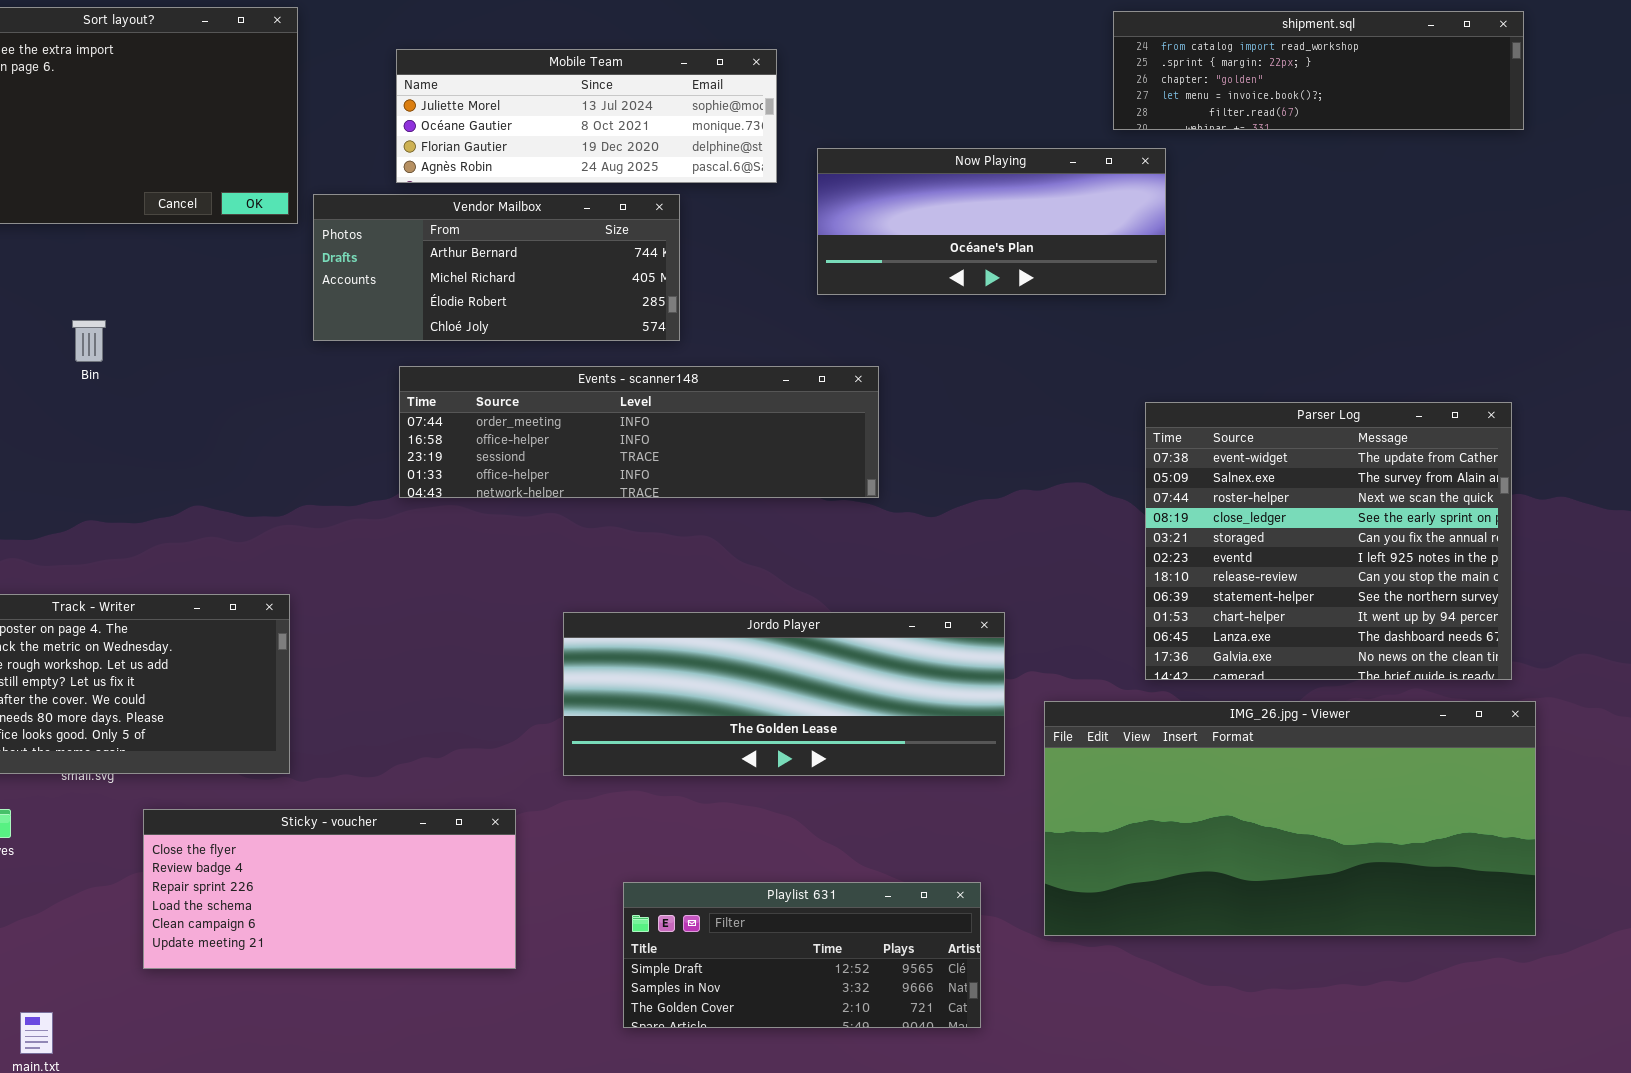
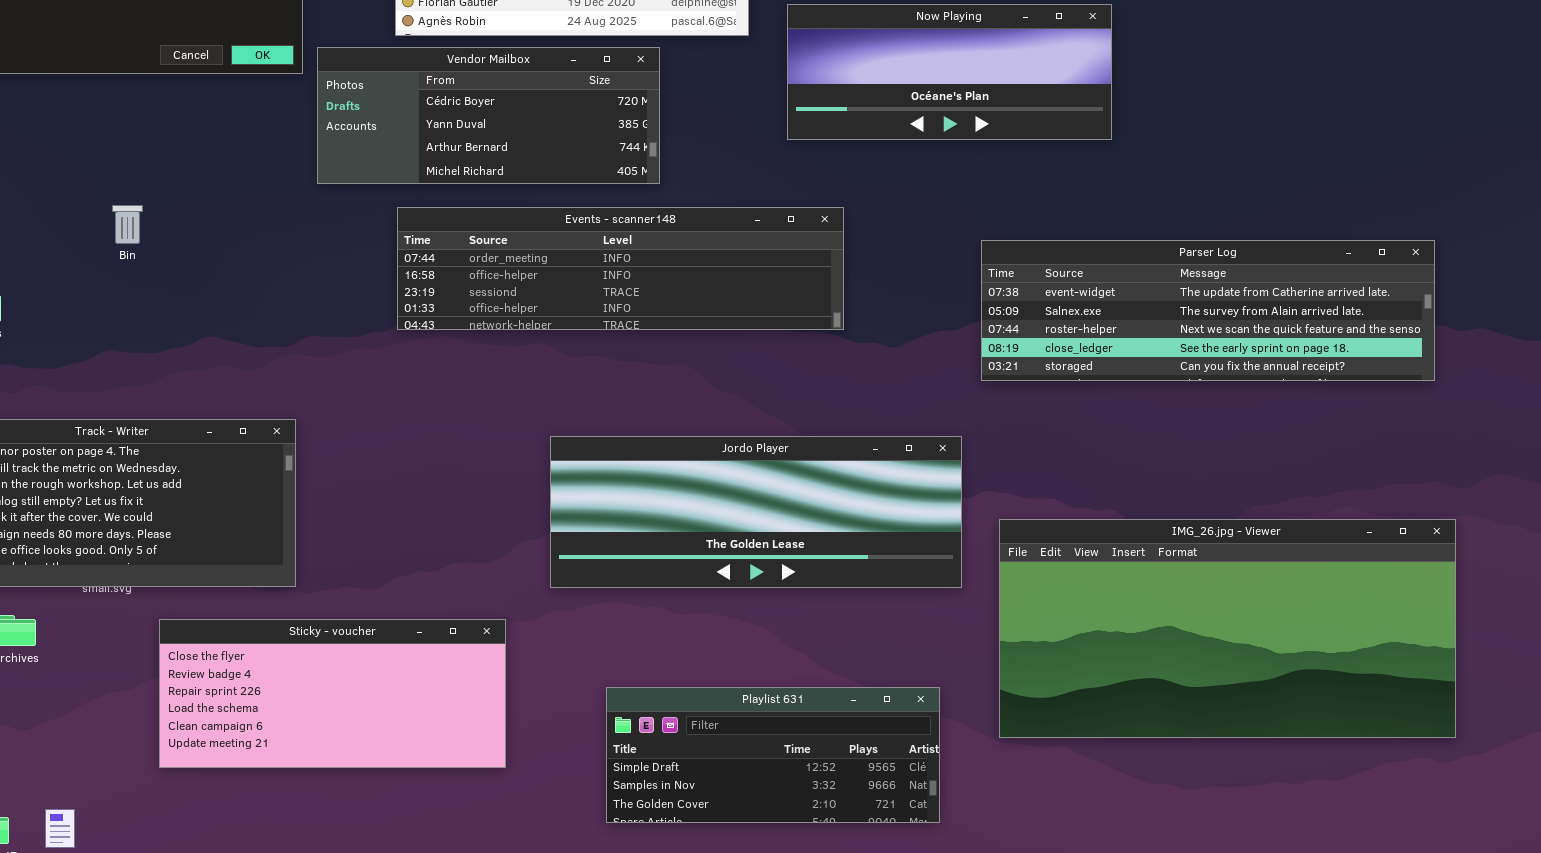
Vendor Mailbox: [313,194,680,341] -> [317,47,660,184], scrolled up 2 rows
Bin: [72,320,106,362] -> [112,205,143,244], moved
Parser Log: [1145,402,1512,680] -> [981,240,1435,381], resized

